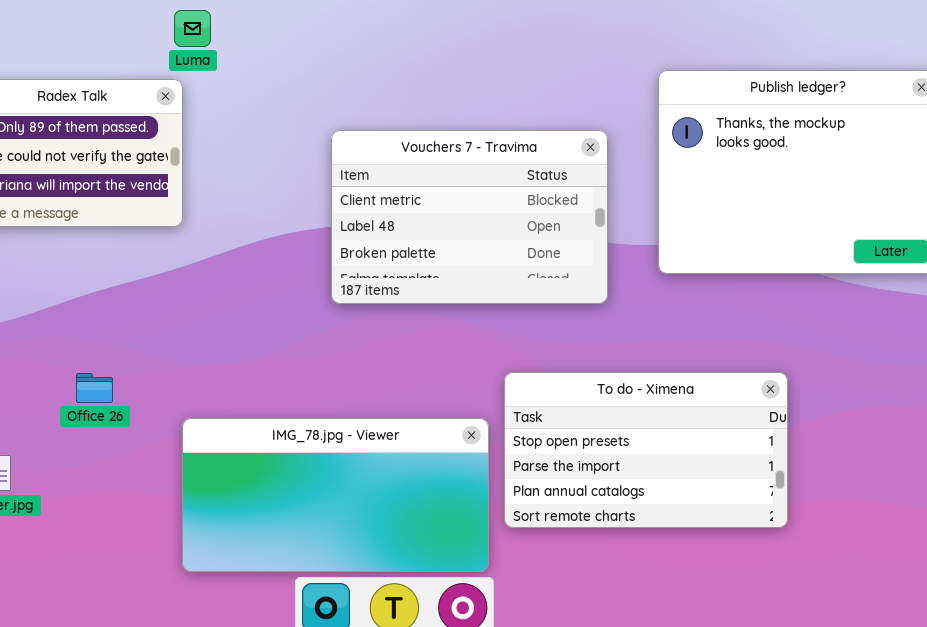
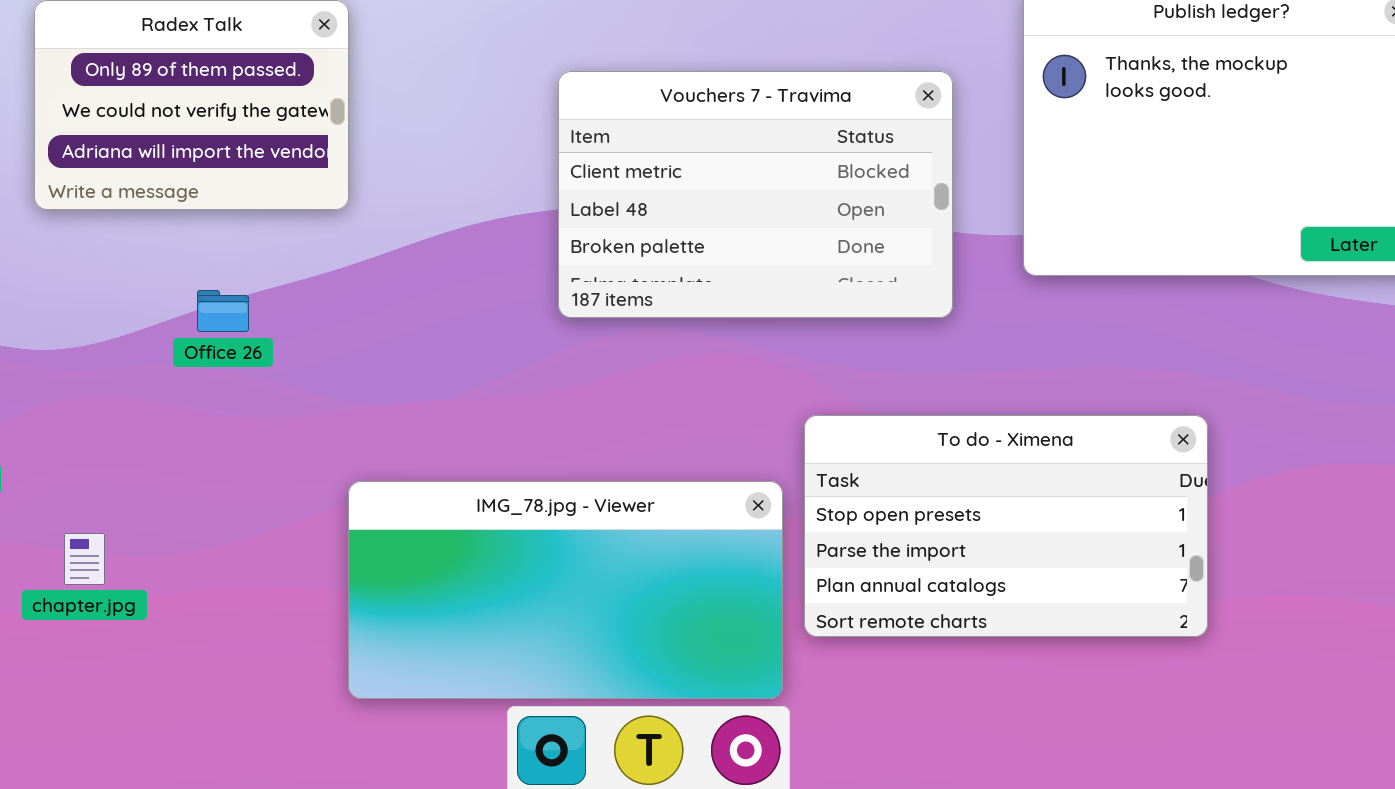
Office 26: [76,373,113,403] -> [197,290,249,332], moved

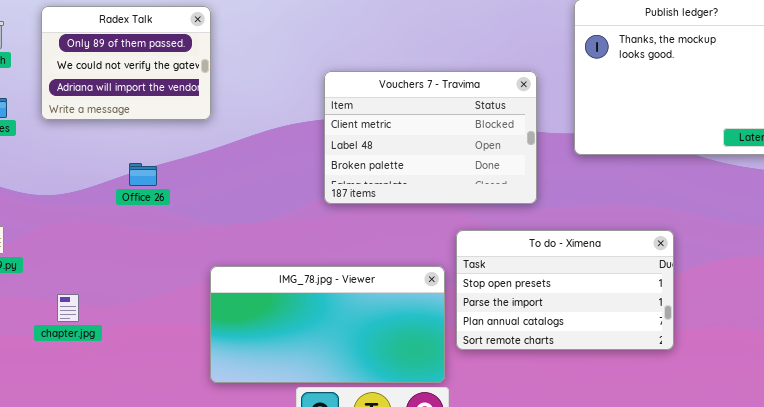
Vouchers 7 - Travima: [558,71,953,318] -> [324,71,537,204], moved

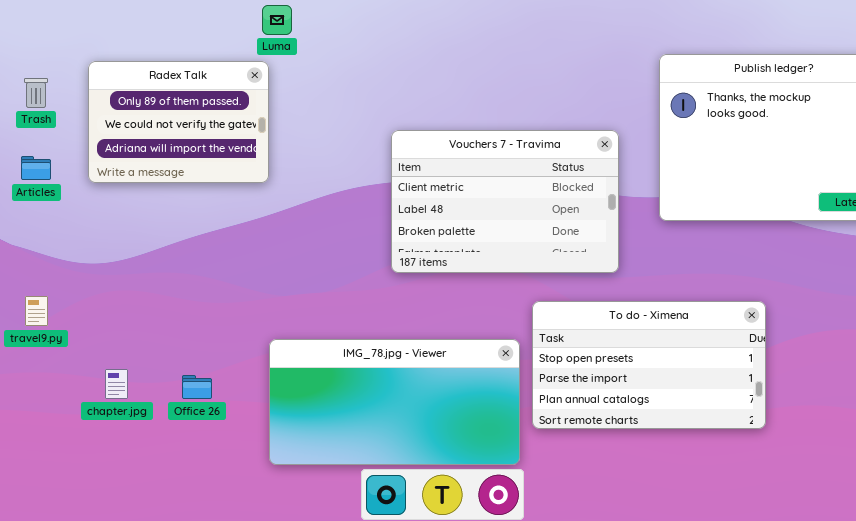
Office 26: [129,163,157,186] -> [182,375,212,399], moved

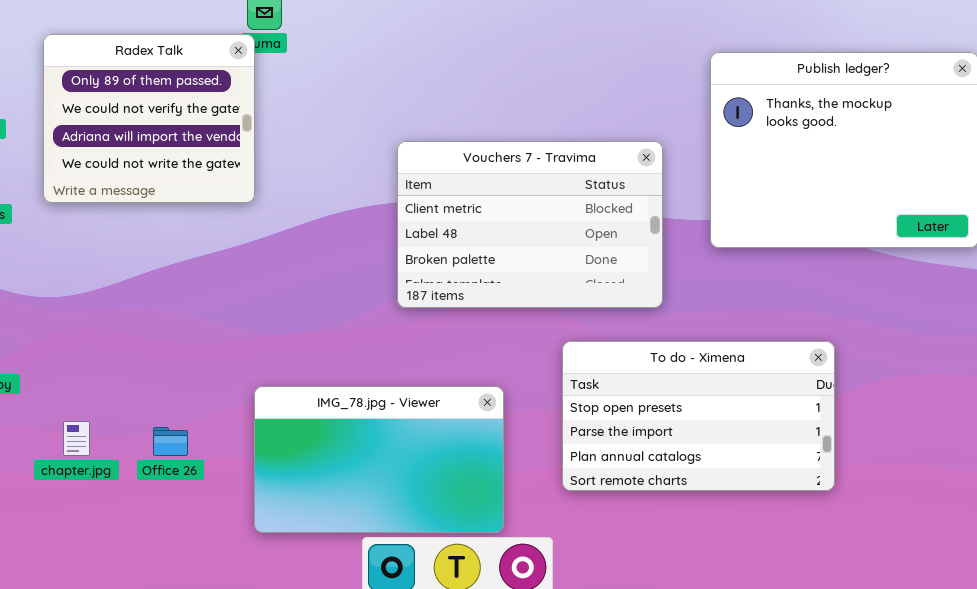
Radex Talk: [88,61,269,183] -> [43,34,255,203], resized
IMG_78.jpg - Viewer: [269,339,520,465] -> [254,386,504,533], resized

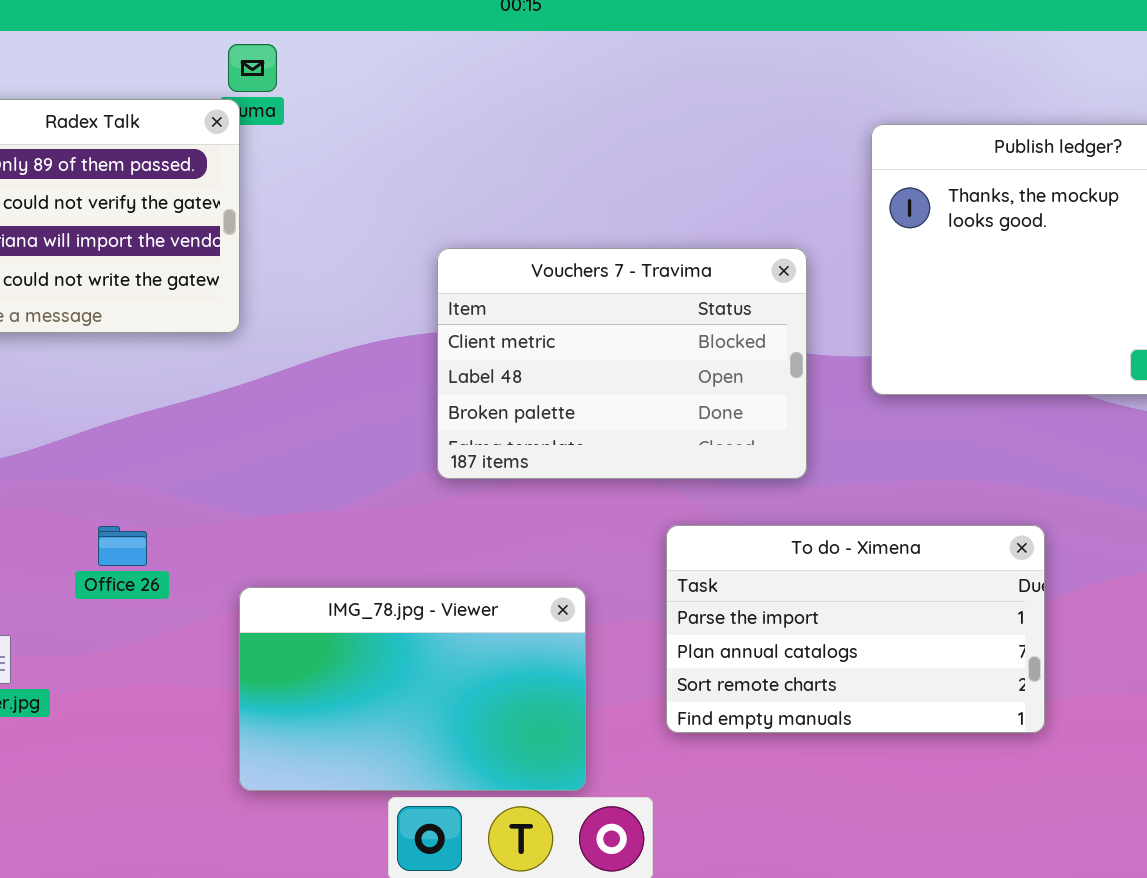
To do - Ximena: [562,341,835,491] -> [666,525,1045,733], scrolled down 1 row
Office 26: [153,427,188,456] -> [98,526,147,566], moved

